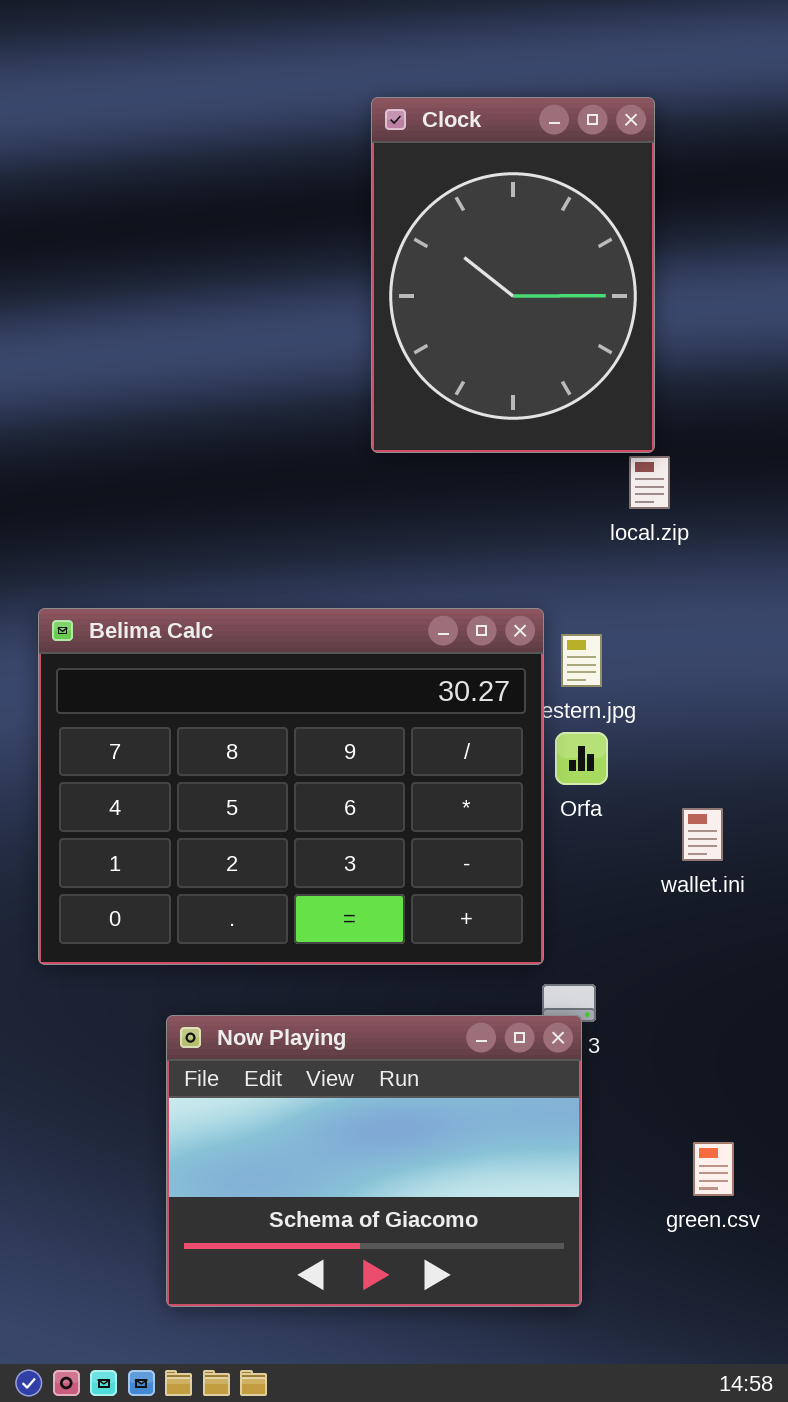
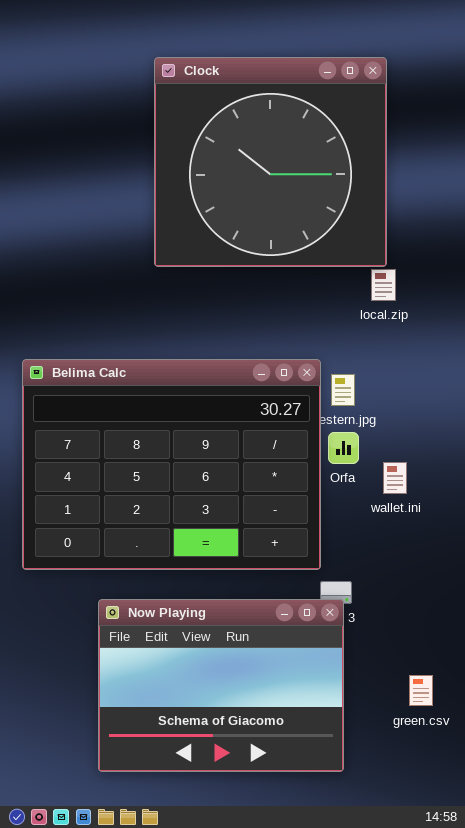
Clock: [371,97,655,453] -> [154,57,387,267], resized
wallet.ini: [682,808,723,861] -> [383,462,407,494], moved

